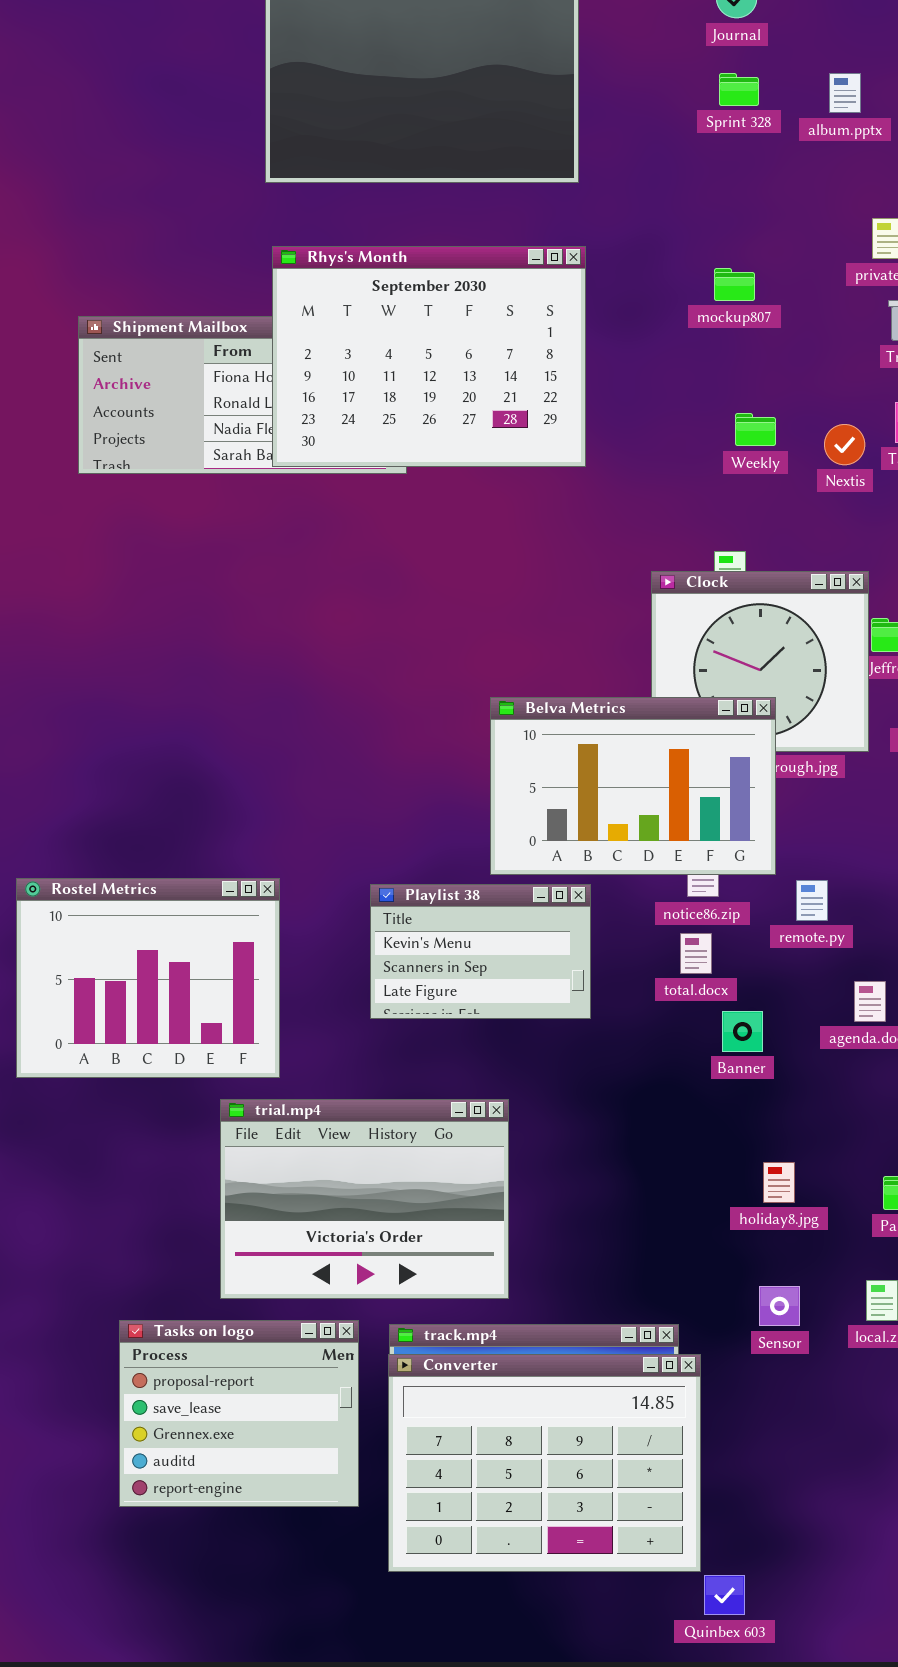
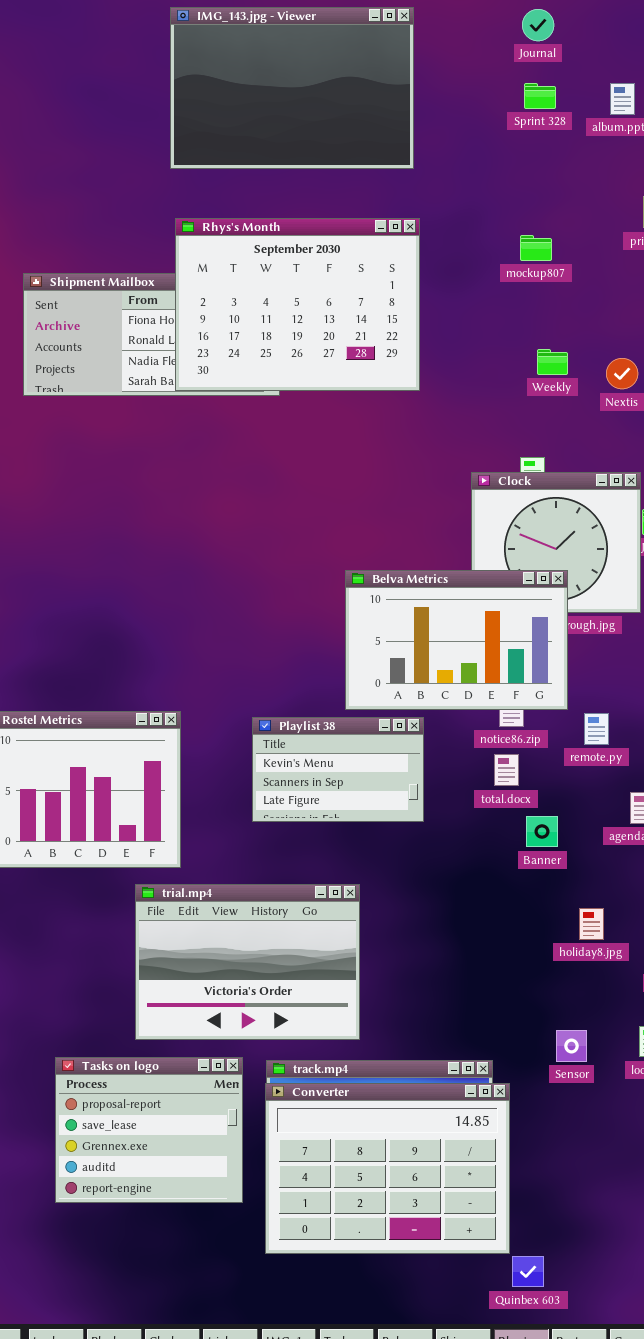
holiday8.jpg: [763,1162,795,1203] -> [579,908,604,940], moved

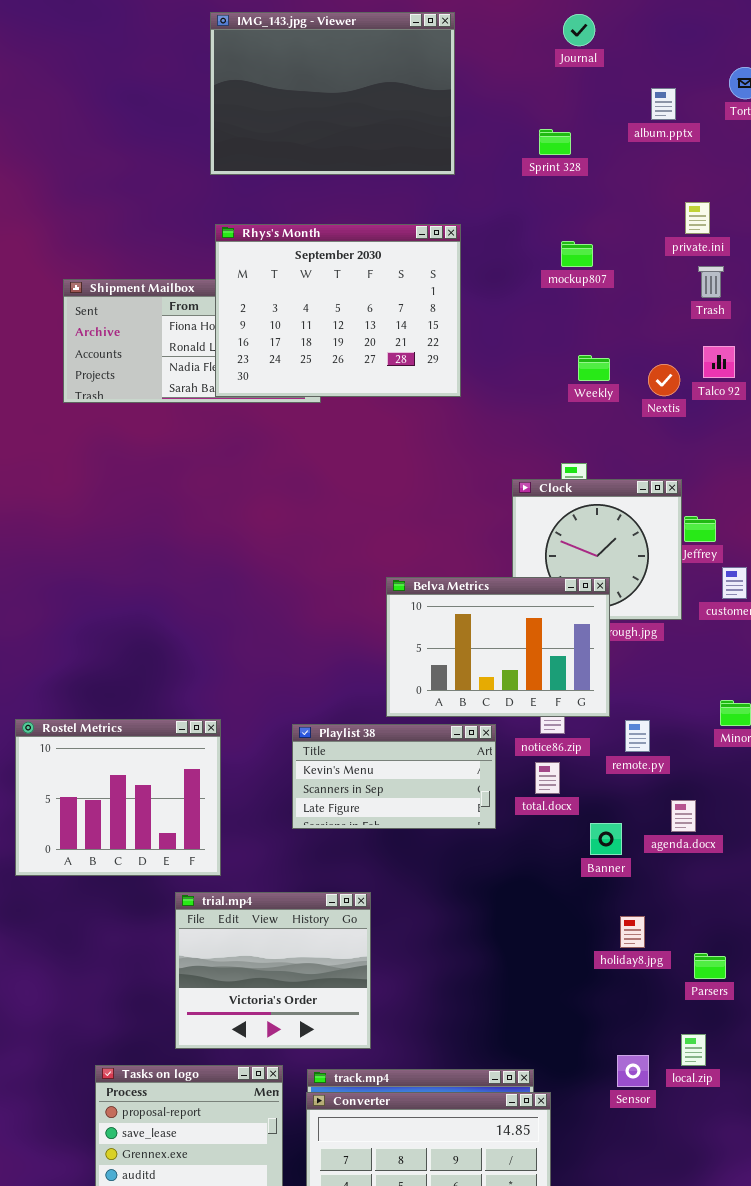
Sprint 328: [524,83,556,109] -> [539,129,571,155], moved
Playlist 38: [252,717,424,822] -> [292,724,496,829], resized
Banner: [526,816,558,847] -> [590,823,622,855], moved
trial.mp4: [135,884,360,1040] -> [175,892,371,1049], resized
Sensor: [556,1030,587,1062] -> [617,1055,649,1087], moved

